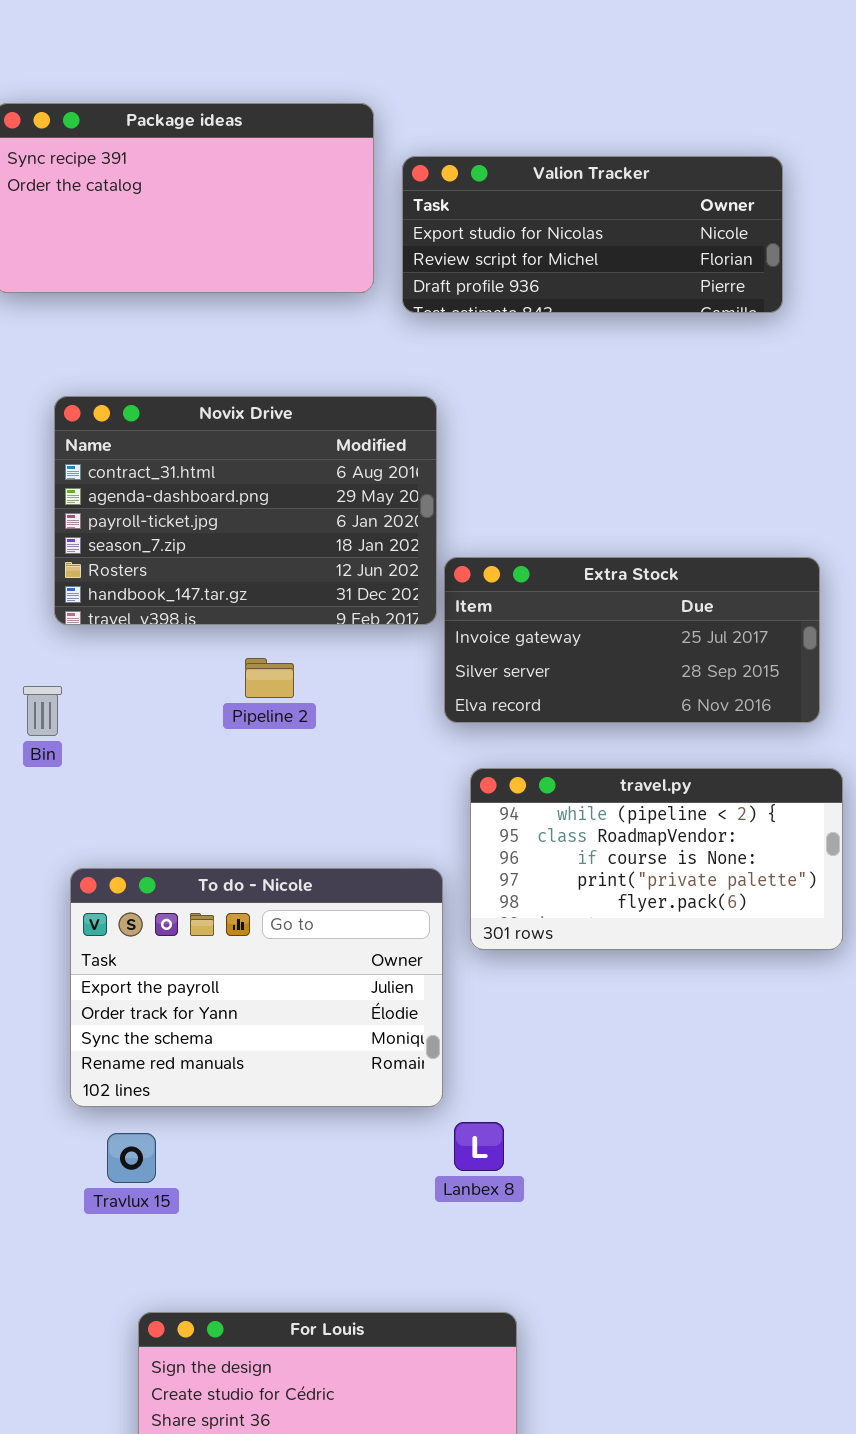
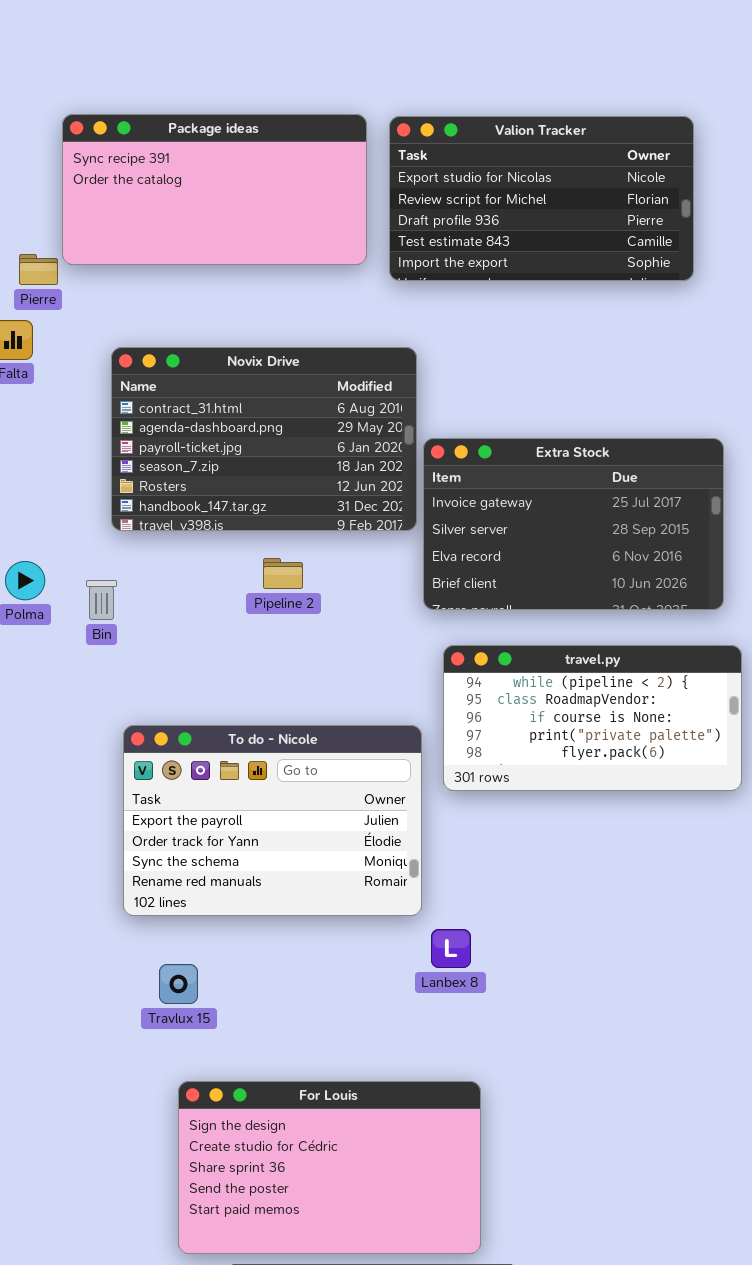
Valion Tracker: [402,156,783,313] -> [389,116,694,281], resized
Extra Stock: [444,557,820,723] -> [423,438,724,610], resized
Travlux 15: [107,1133,156,1183] -> [159,964,198,1004], moved

